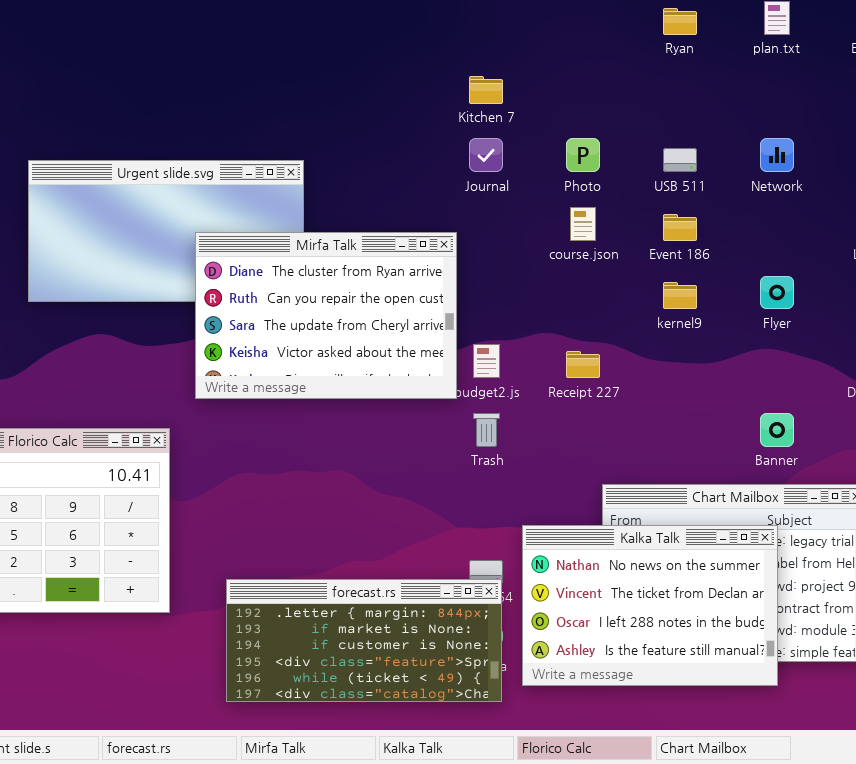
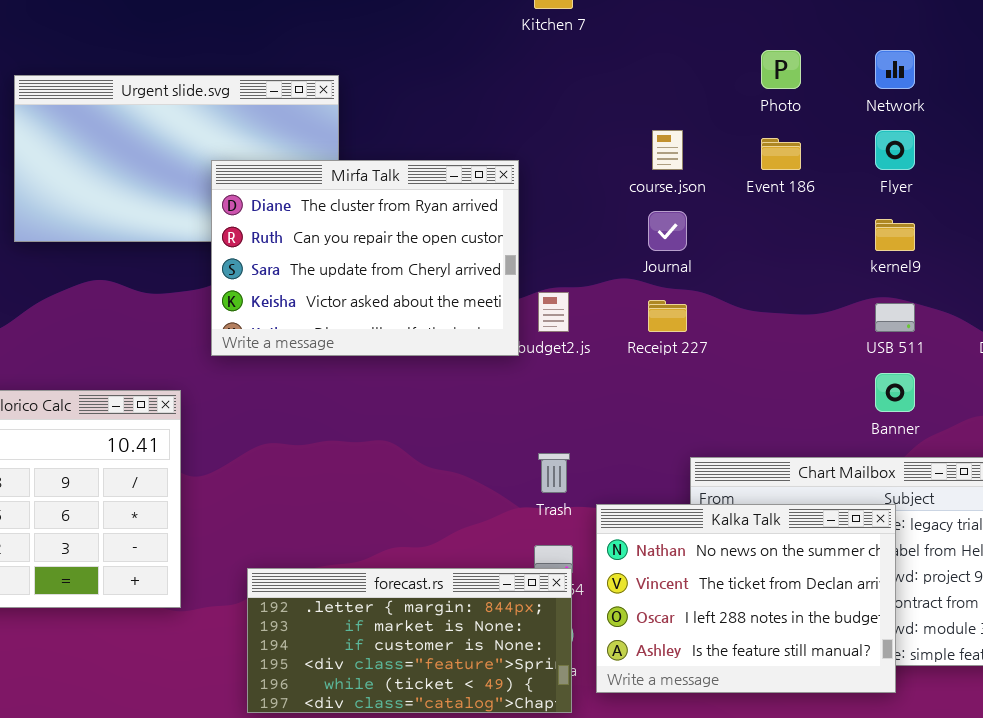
Journal: [469,138,503,172] -> [648,211,687,251], moved
Photo: [566,138,600,172] -> [761,50,801,89], moved
USB 511: [663,148,697,172] -> [875,303,915,332], moved
Flyer: [760,276,794,309] -> [875,130,915,170], moved
kernel9: [663,282,697,309] -> [875,219,915,251], moved
Trash: [473,413,500,447] -> [538,453,570,493], moved

